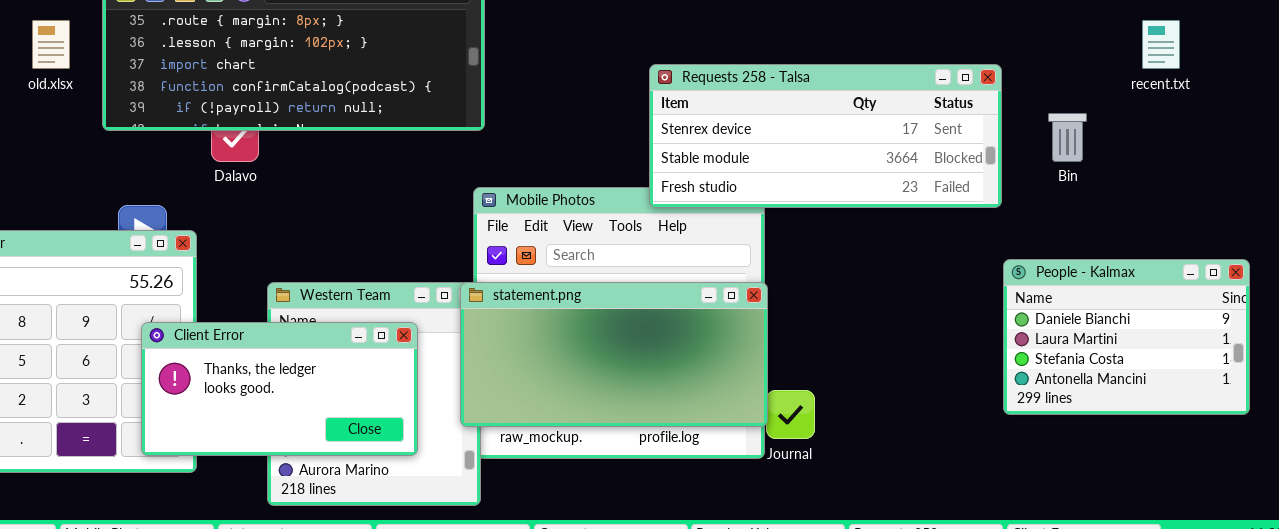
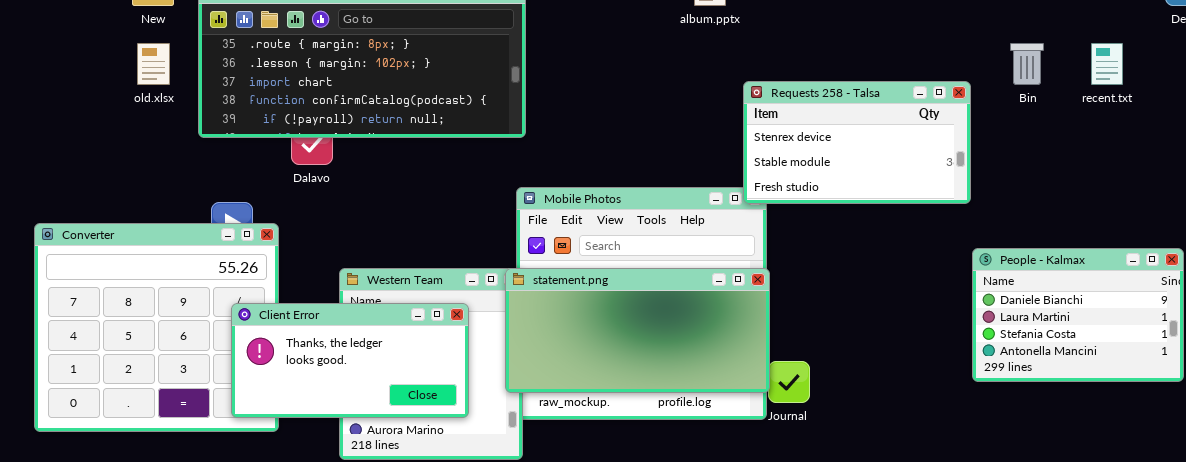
Requests 258 - Talsa: [649,64,1002,208] -> [743,81,971,204], resized
Bin: [1048,113,1087,162] -> [1010,43,1044,85], moved

